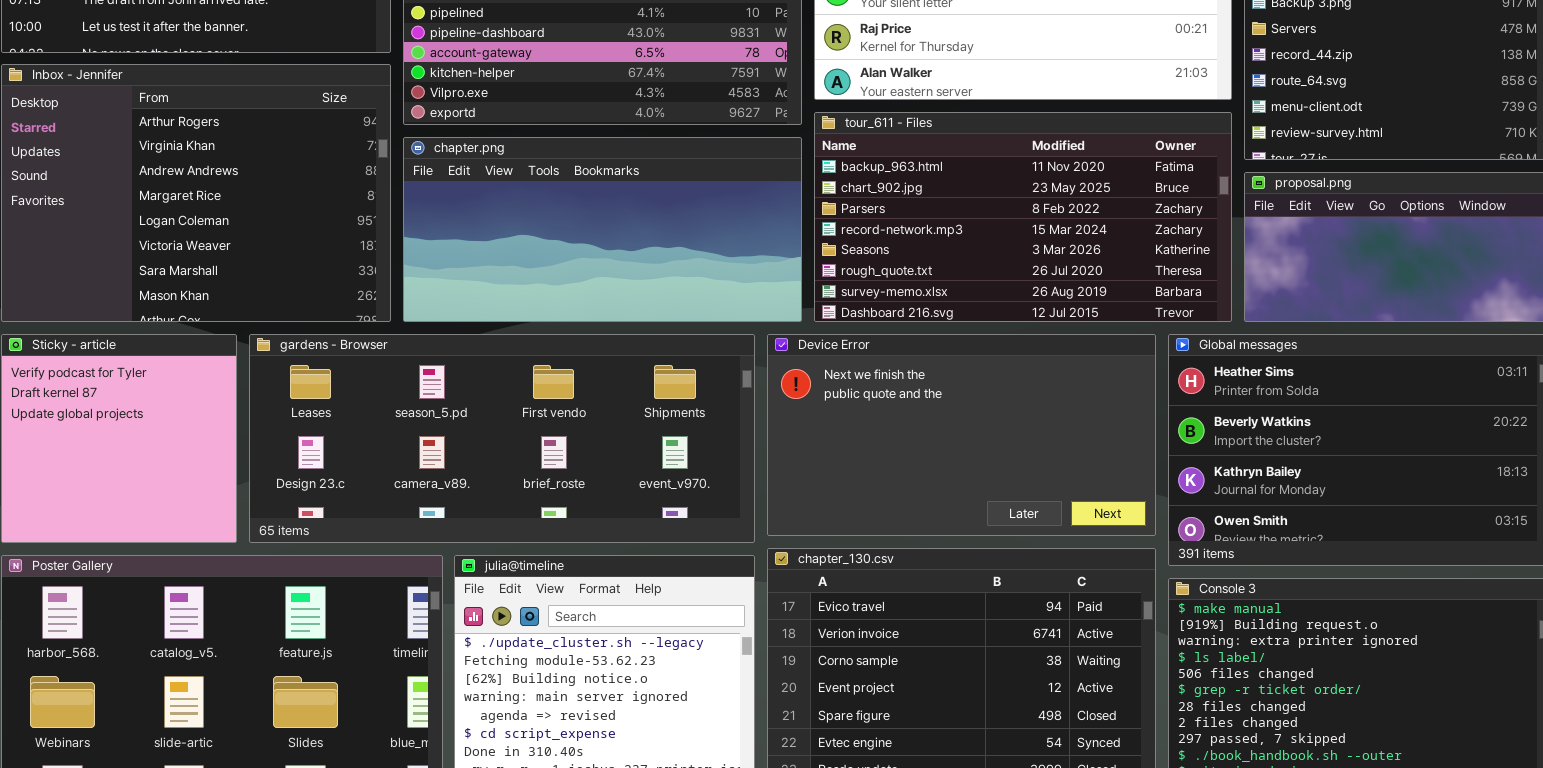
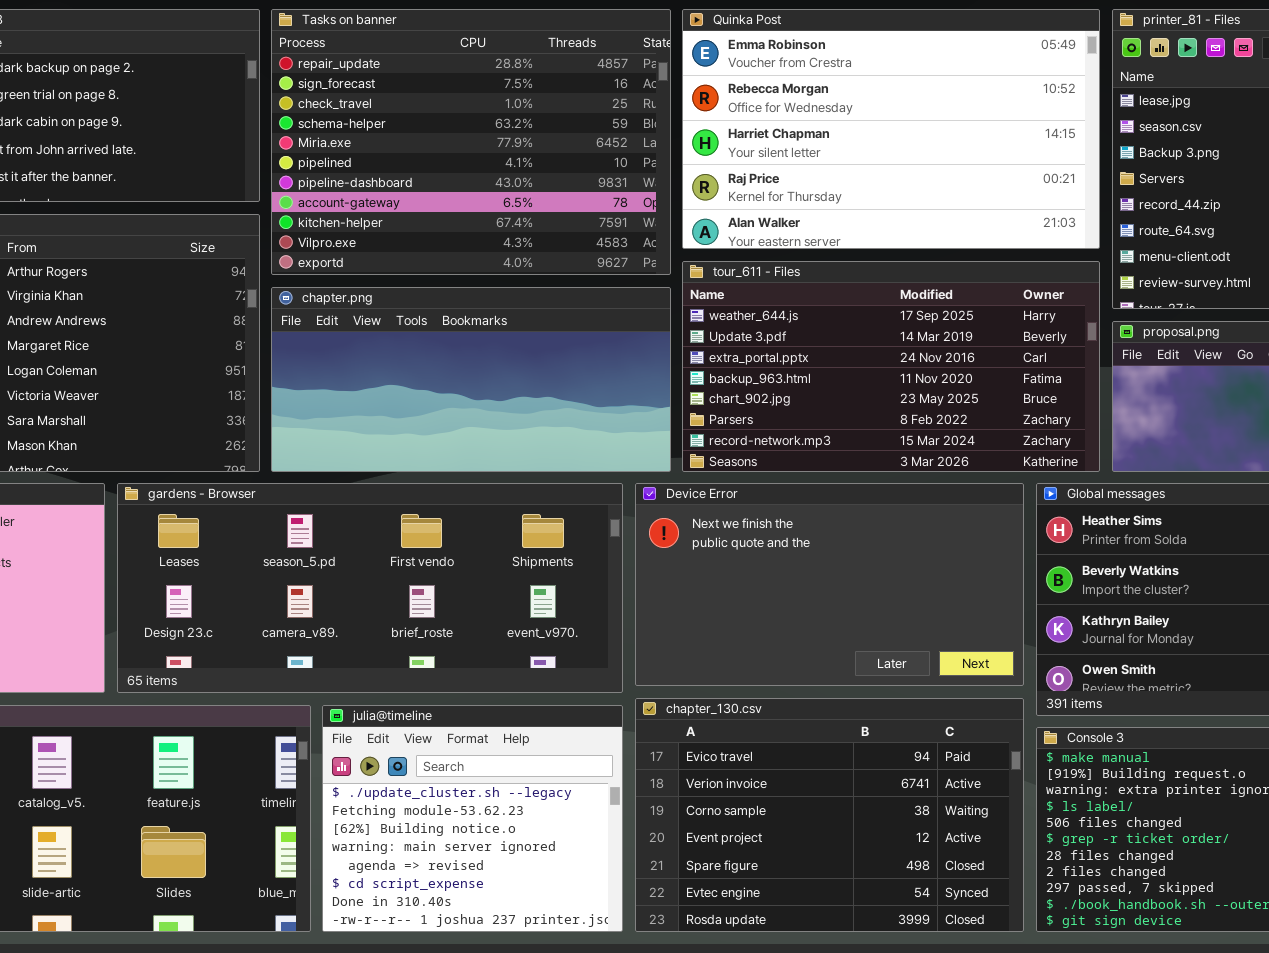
tour_611 - Files: [814,112,1232,322] -> [682,261,1100,472], scrolled up 3 rows

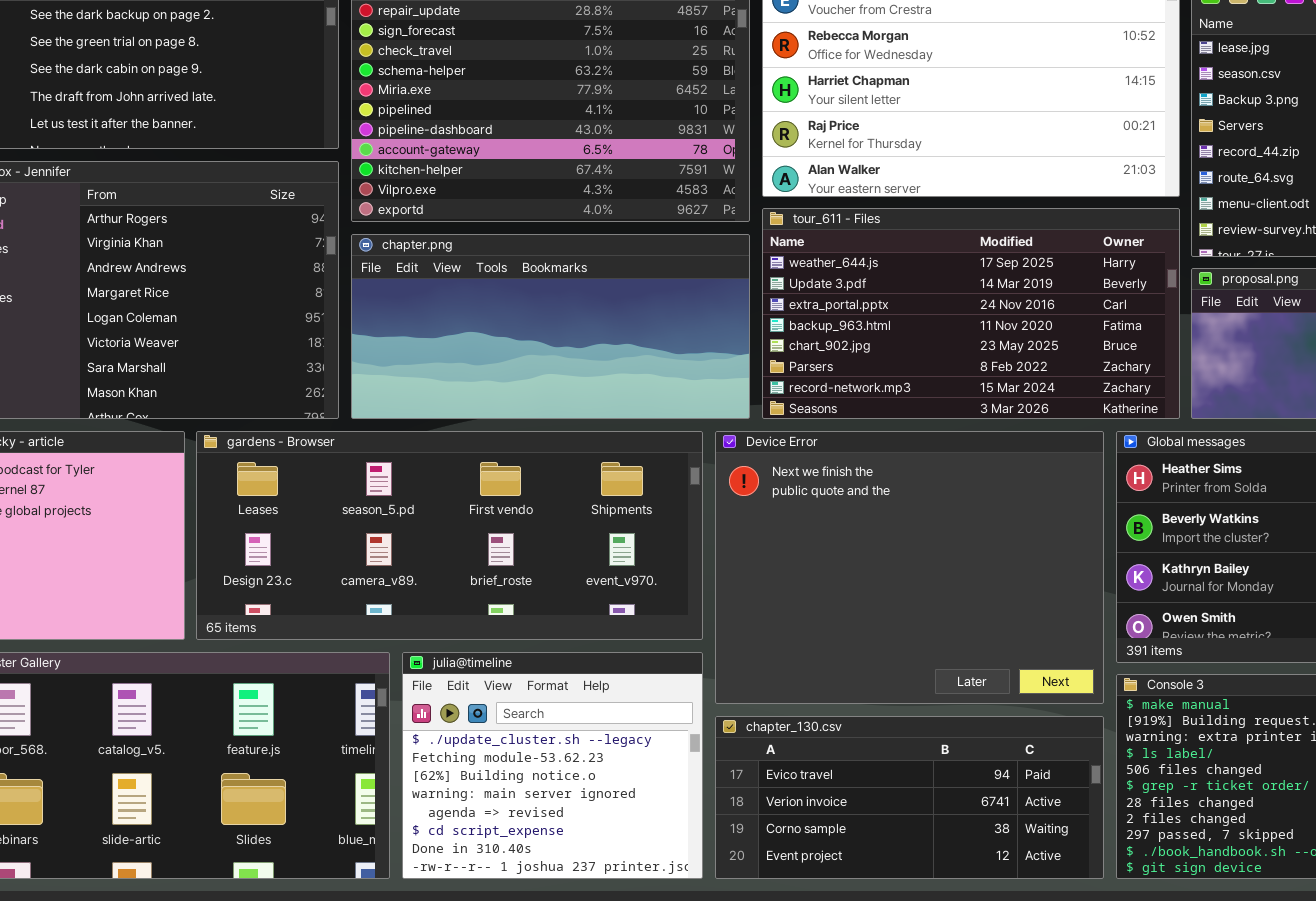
Device Error: [635,483,1024,686] -> [715,431,1104,704], resized
chapter_130.csv: [635,698,1024,932] -> [715,716,1104,879], resized

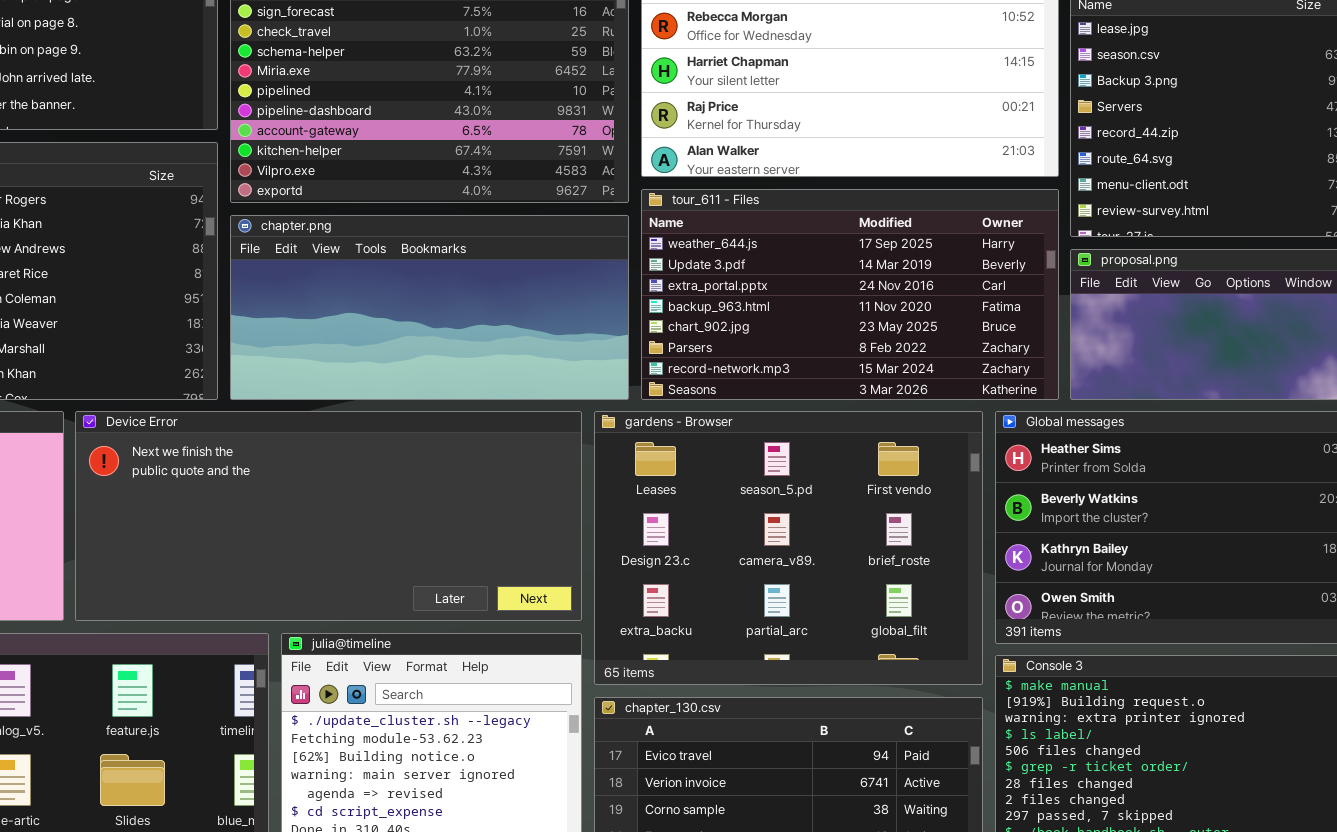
gardens - Browser: [196,431,703,640] -> [594,411,983,685], moved, resized
Device Error: [715,431,1104,704] -> [75,411,582,621], moved, resized

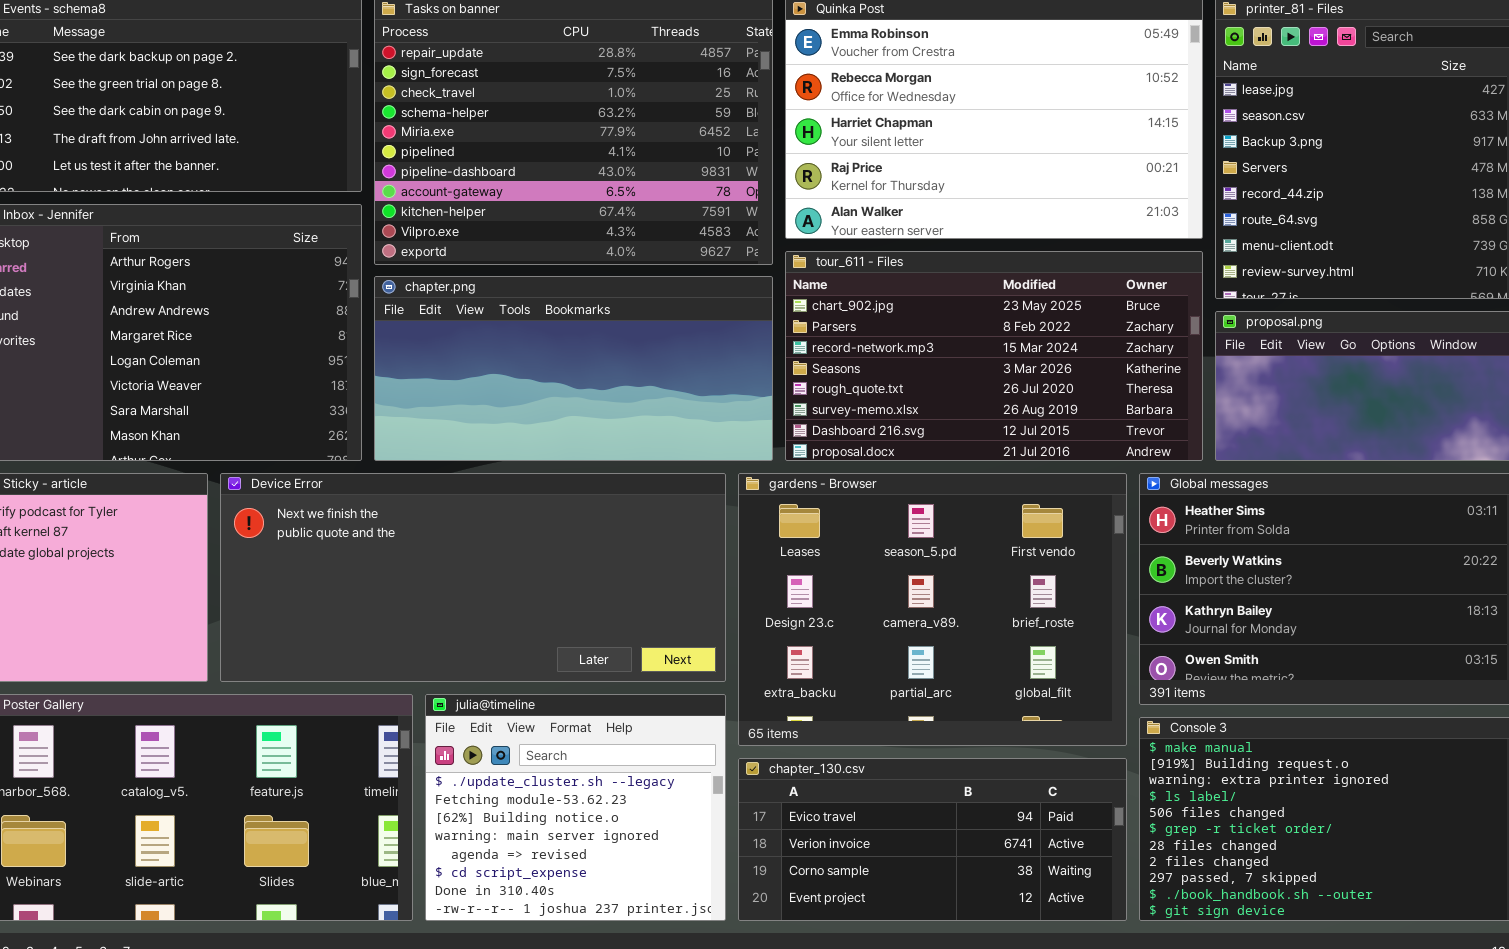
tour_611 - Files: [641,189,1059,400] -> [785,251,1203,461], scrolled down 4 rows

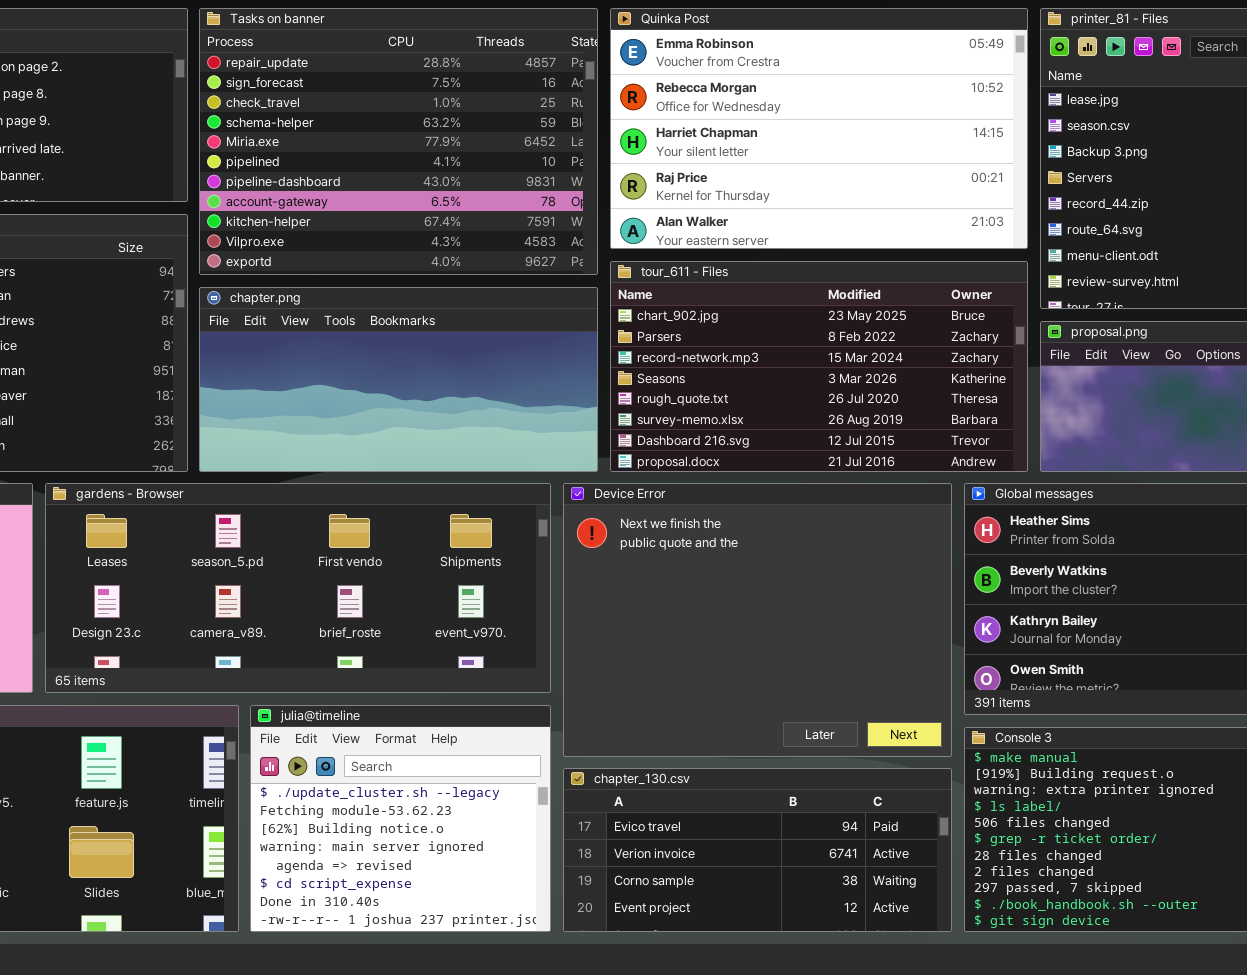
Device Error: [220,473,726,682] -> [563,483,952,757], moved, resized
gardens - Browser: [738,473,1127,746] -> [45,483,551,693], moved, resized

